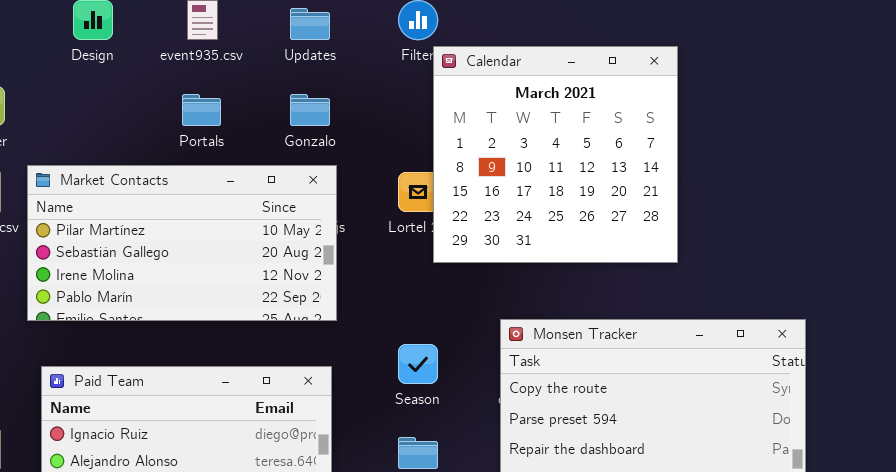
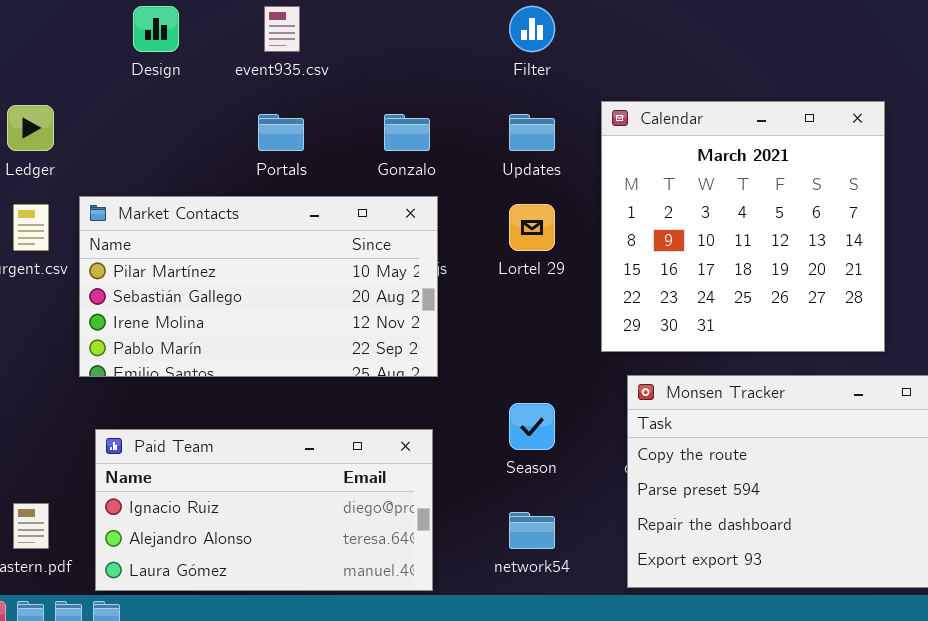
Updates: [290,8,330,40] -> [509,114,555,151], moved
Calendar: [433,46,678,263] -> [601,101,885,352], moved

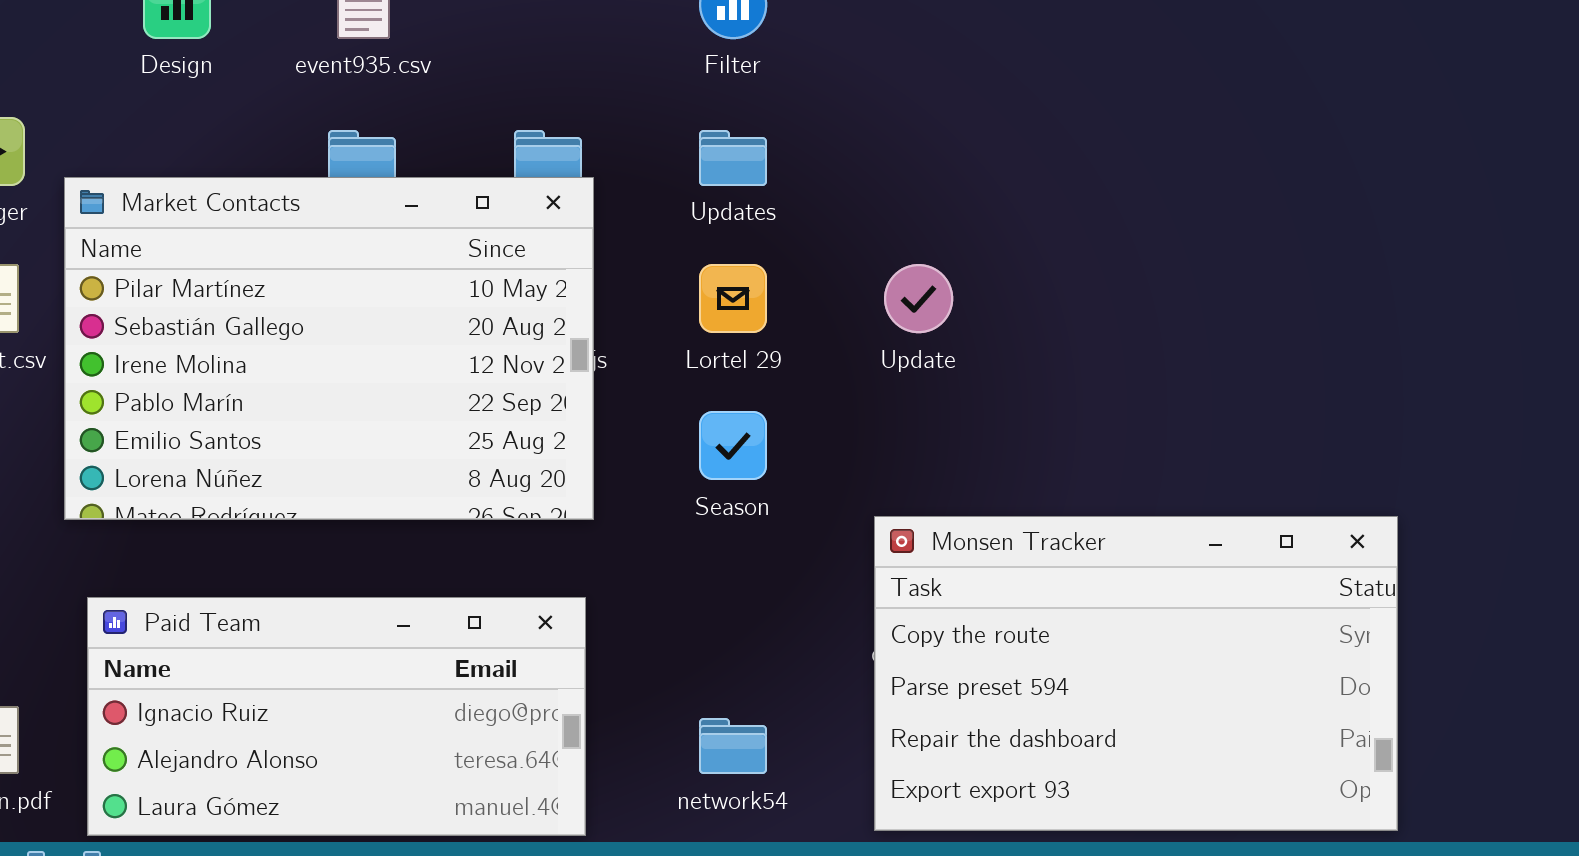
Calendar: [601,101,885,352] -> none, closed
Market Contacts: [79,196,438,377] -> [64,177,594,520], resized
Season: [509,403,555,450] -> [699,411,767,480], moved

